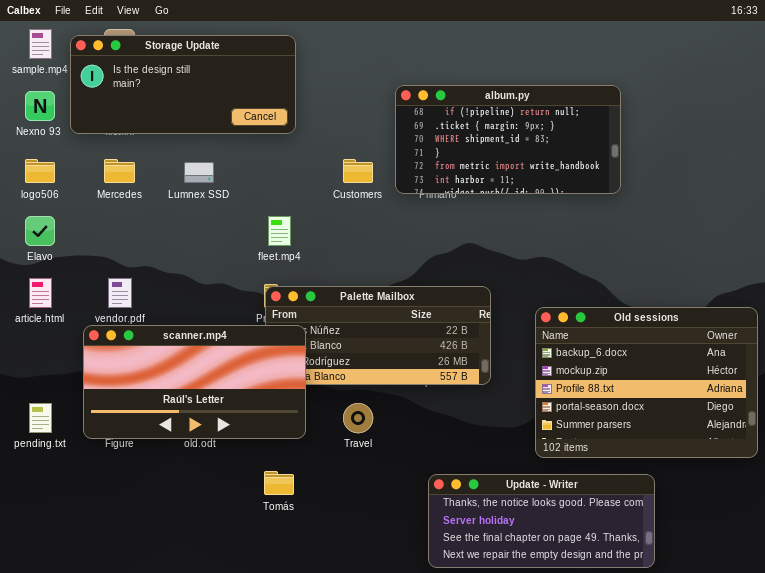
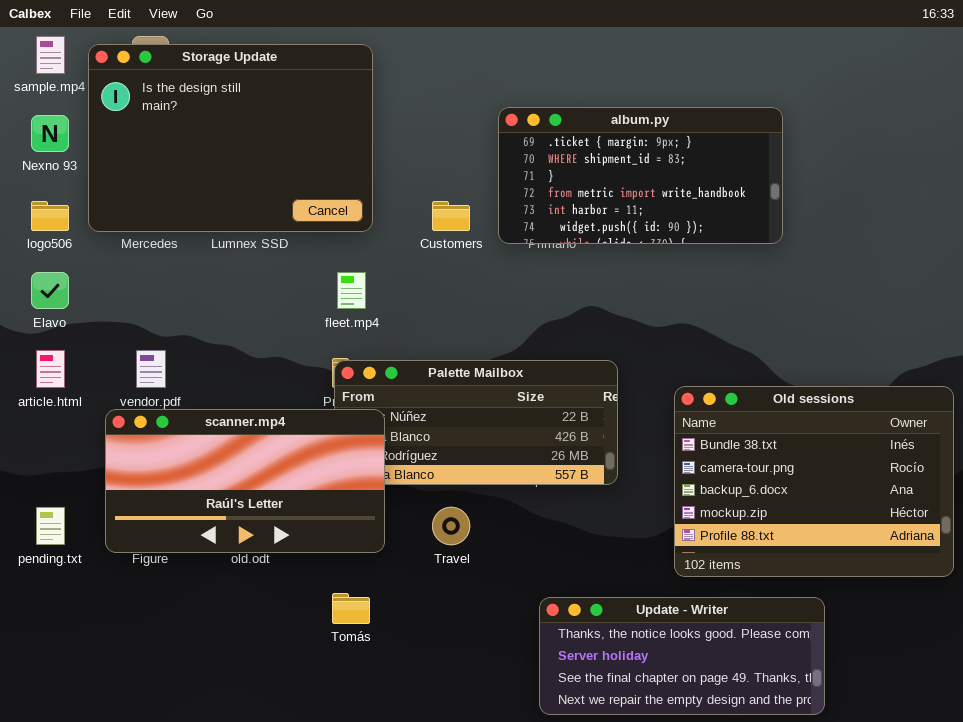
Storage Update: [70,35,296,134] -> [88,44,373,232], resized
album.py: [395,85,621,194] -> [498,107,783,244], scrolled down 1 row
Old sessions: [535,307,758,458] -> [674,386,954,577], scrolled up 2 rows

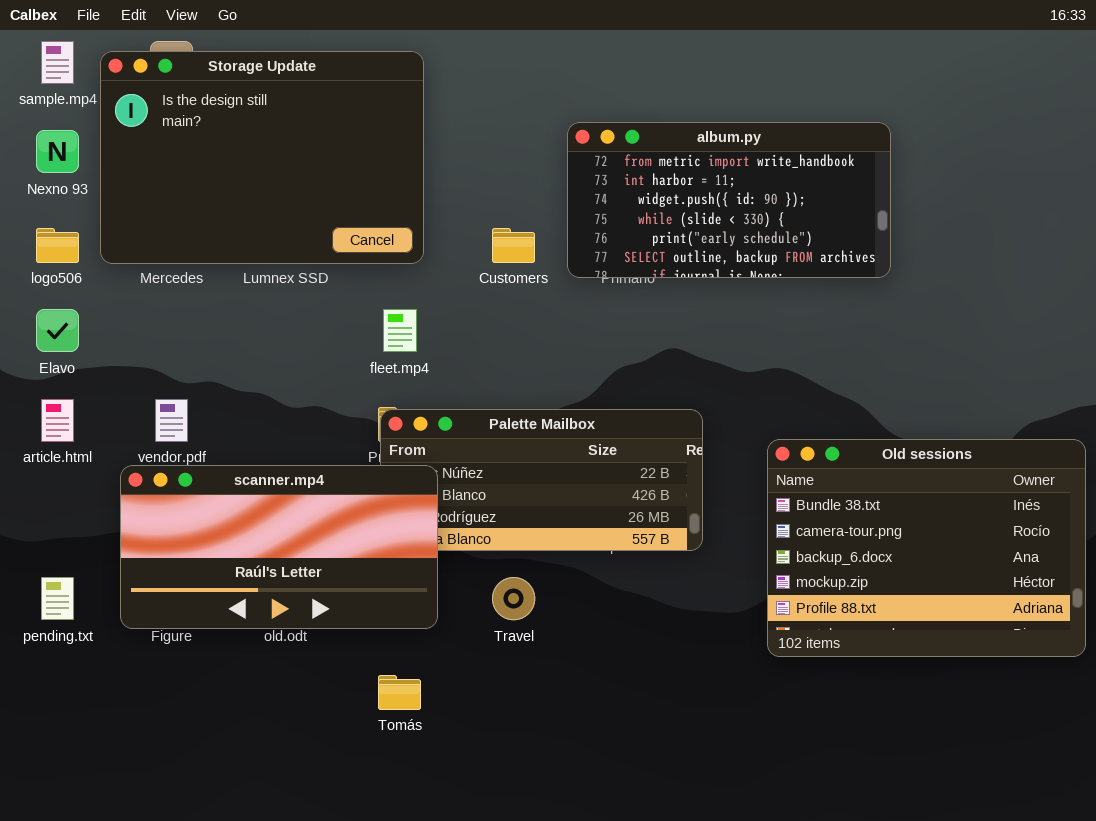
album.py: [498,107,783,244] -> [567,122,891,278], scrolled down 3 rows
Update - Writer: [539,597,825,715] -> none, closed

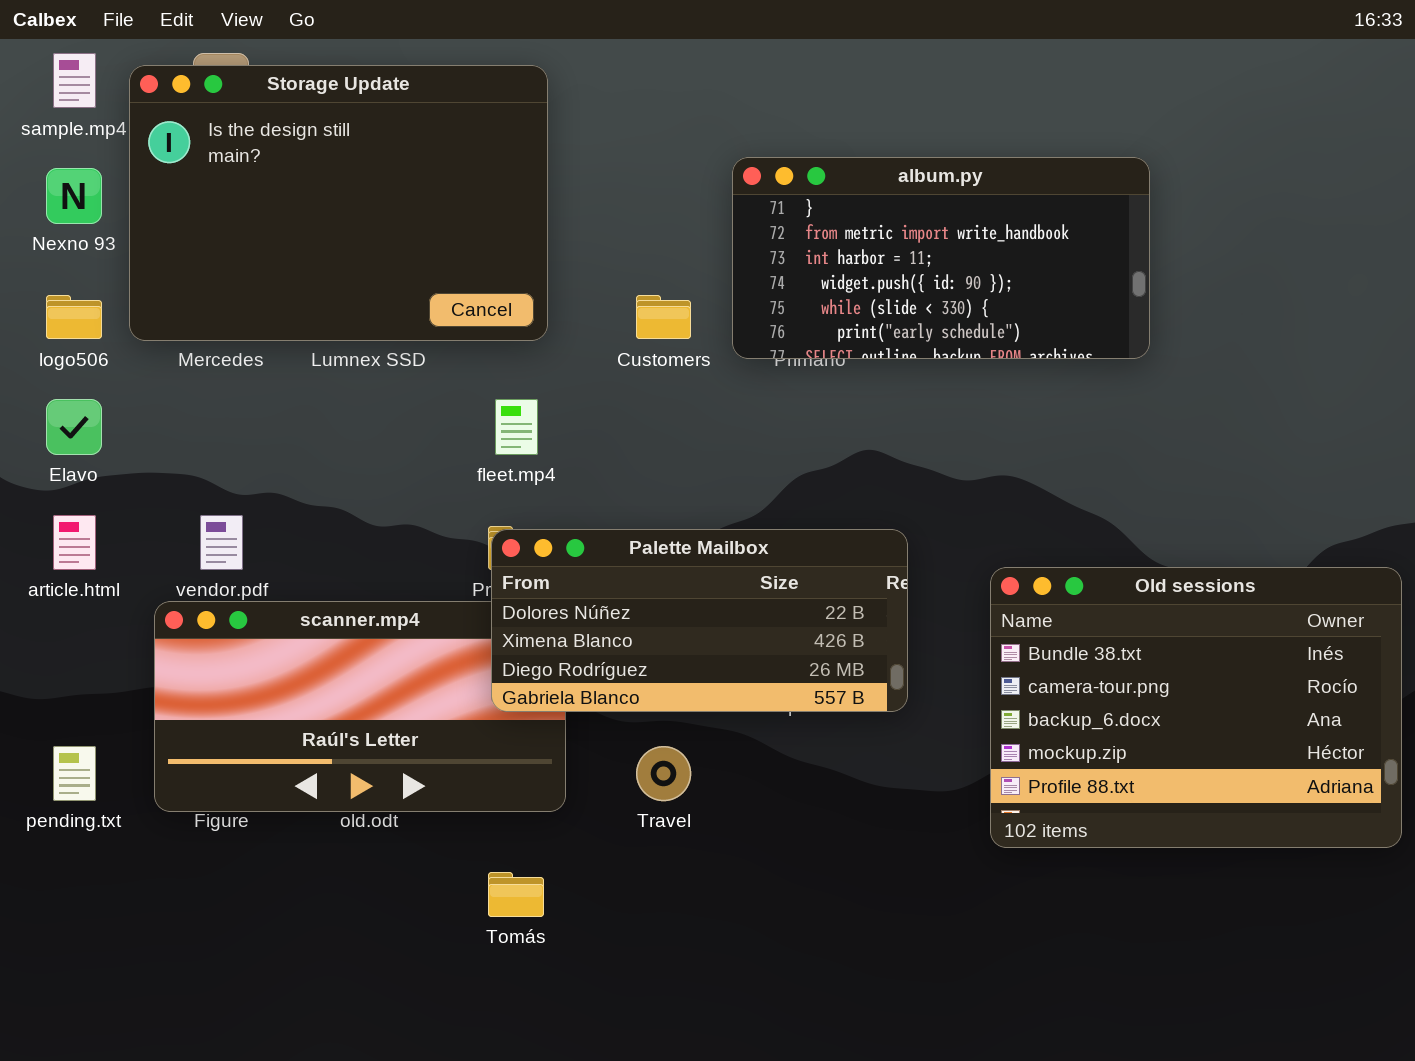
album.py: [567,122,891,278] -> [732,157,1150,359], scrolled up 1 row
Palette Mailbox: [380,409,703,551] -> [491,529,908,712], raised

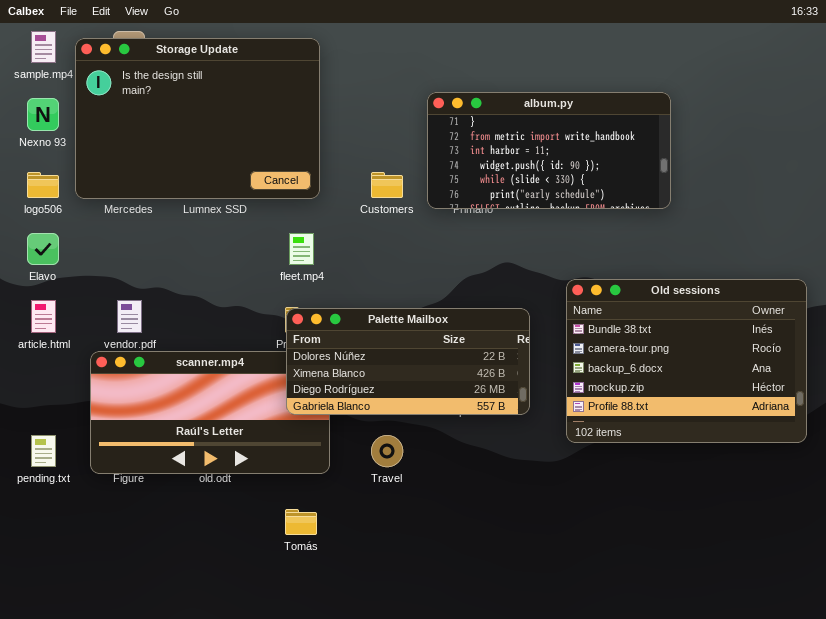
Old sessions: [990,567,1402,848] -> [566,279,807,443], moved

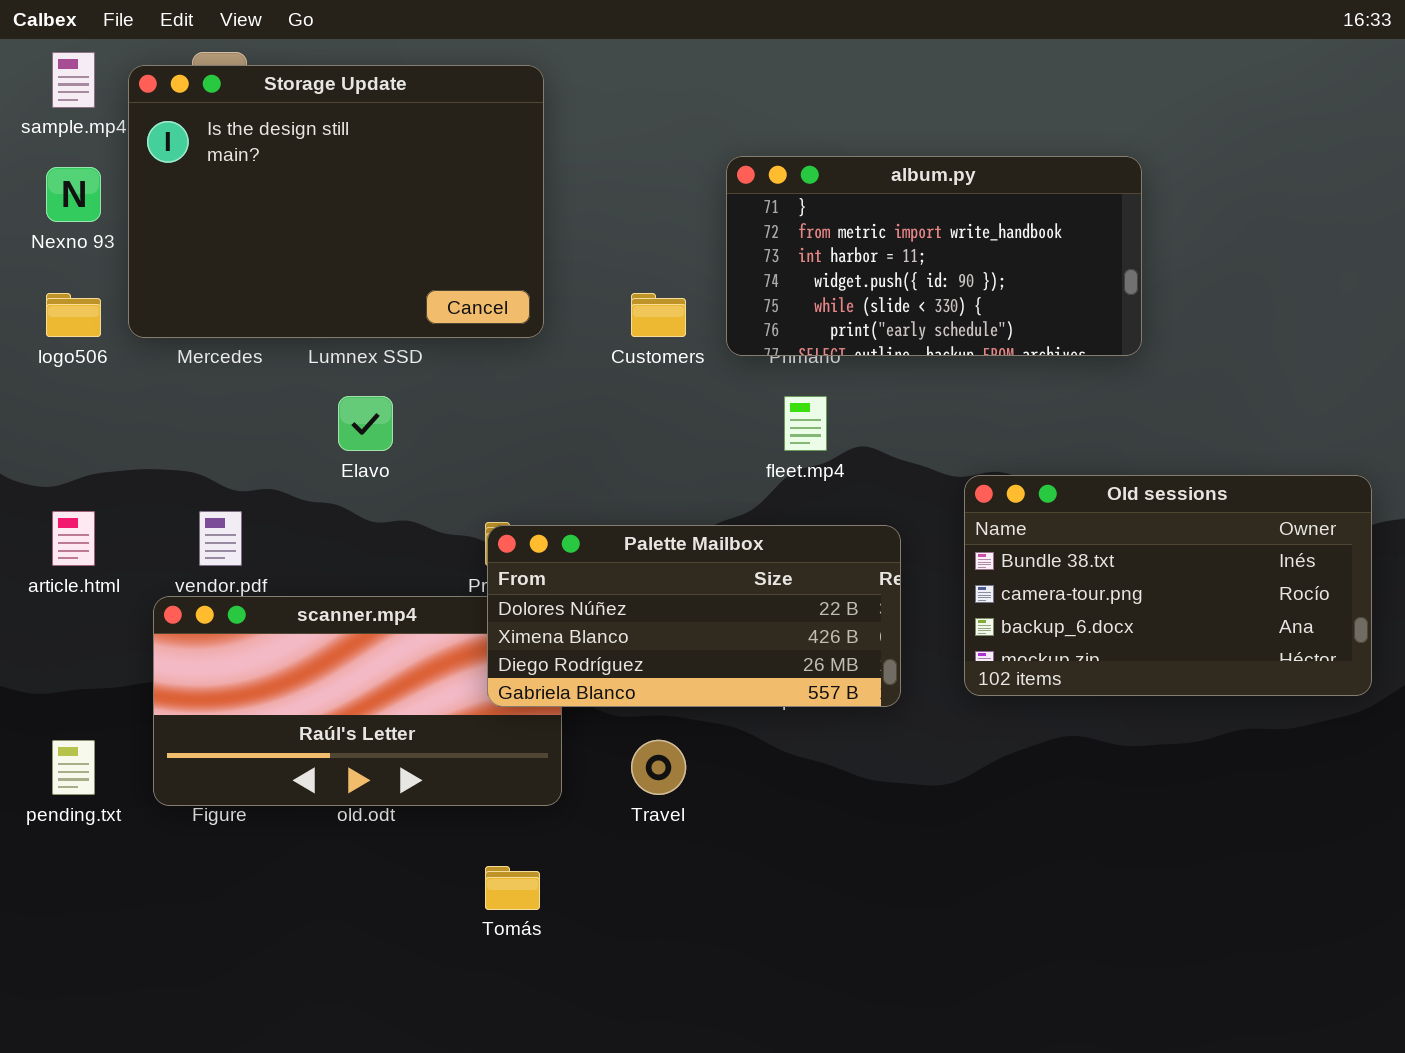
Elavo: [27,233,59,265] -> [338,396,393,451], moved
fleet.mp4: [289,233,314,265] -> [784,396,827,451], moved
Old sessions: [566,279,807,443] -> [964,475,1372,696], resized

